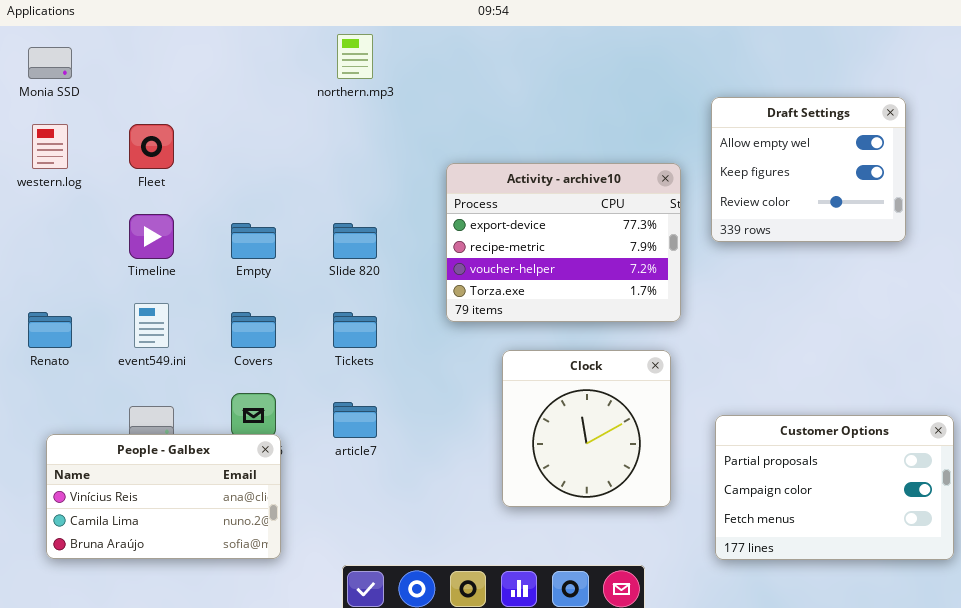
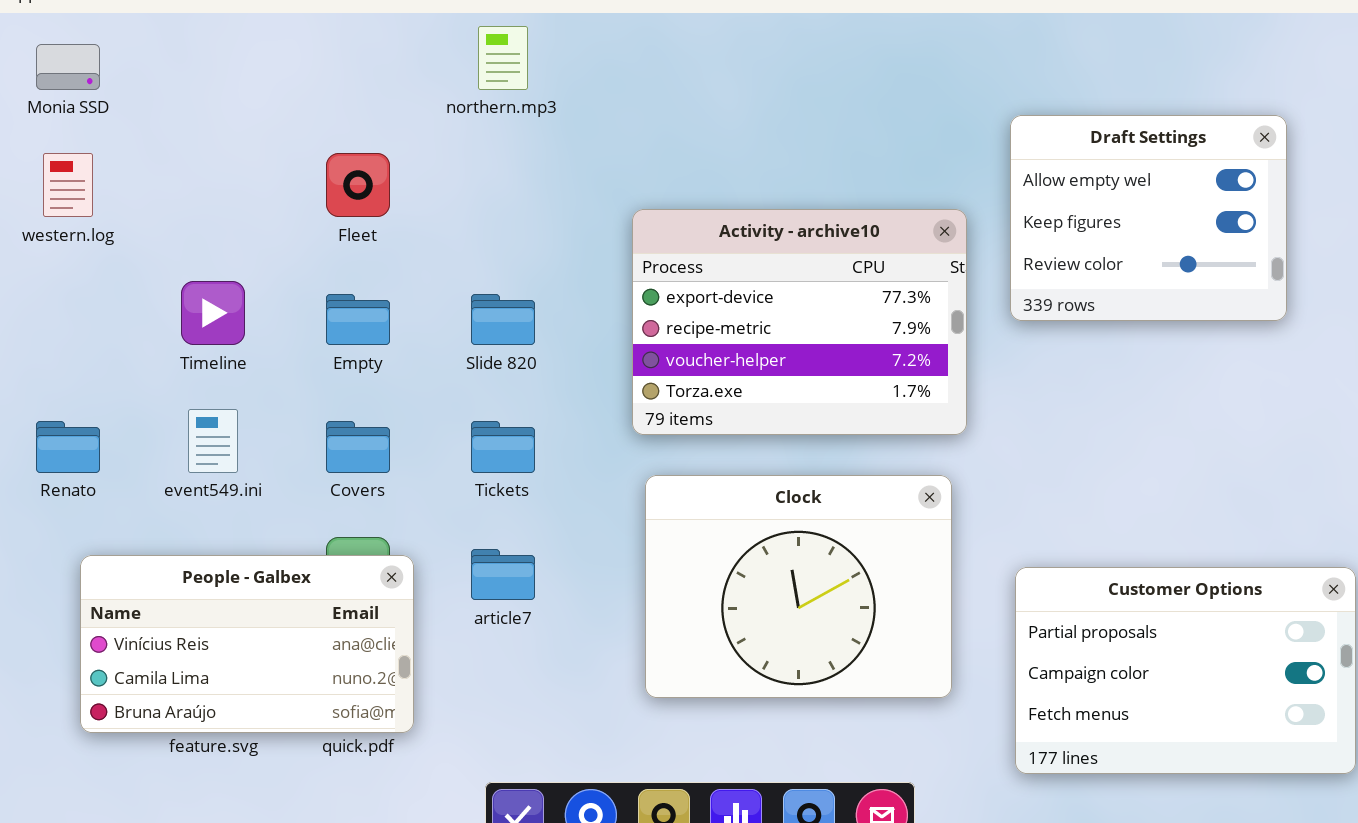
Fleet: [129,124,174,169] -> [326,153,390,217], moved
Clock: [502,350,671,507] -> [645,475,952,698], resized
People - Galbex: [46,434,281,559] -> [80,555,414,733], moved

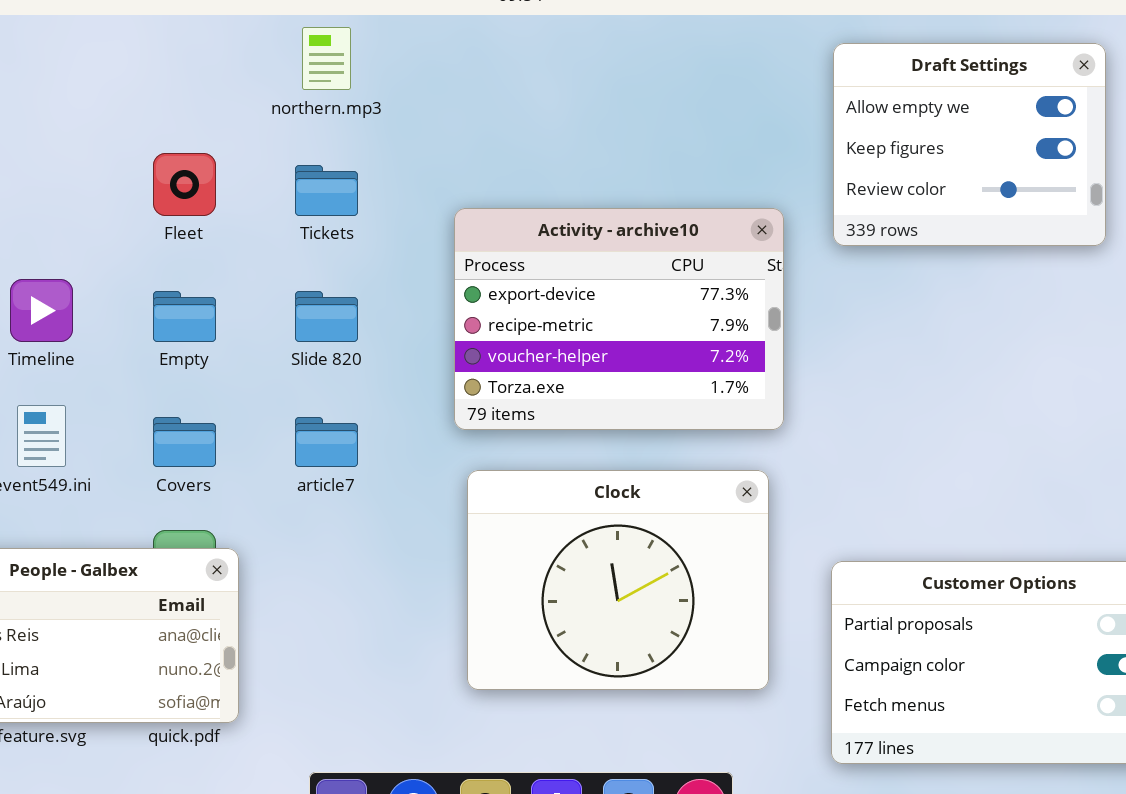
Draft Settings: [1010,115,1287,321] -> [833,43,1106,246], moved
Tickets: [471,421,535,473] -> [295,165,358,216], moved
article7: [471,549,535,600] -> [295,417,358,467], moved

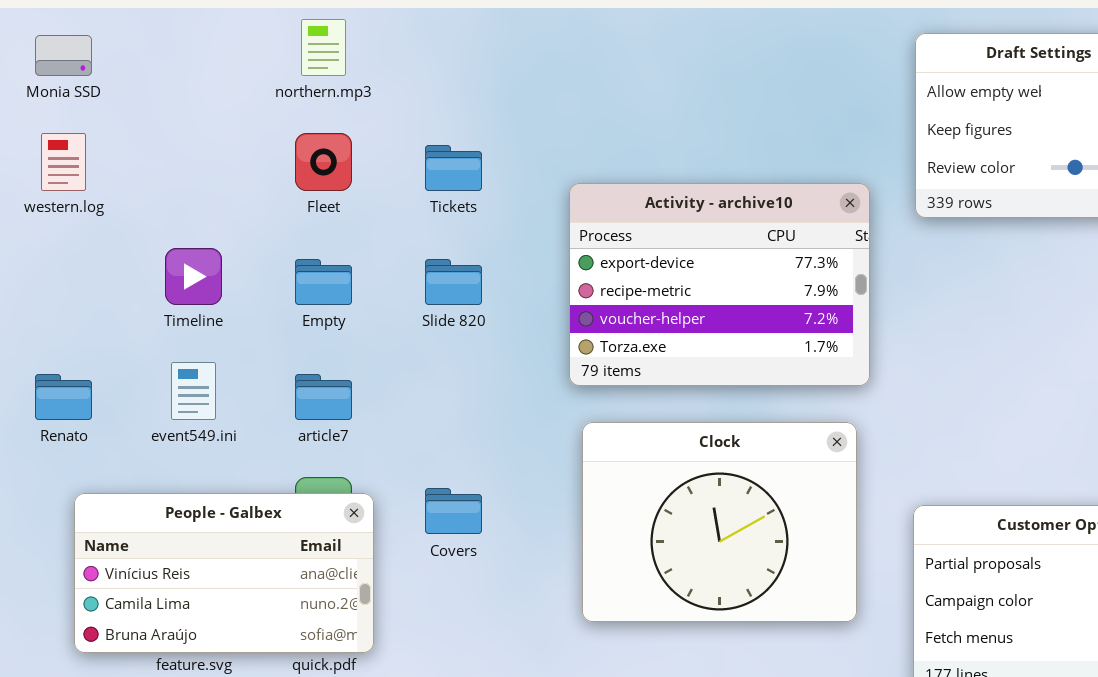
northern.mp3: [302,27,351,90] -> [301,19,346,76], moved
Covers: [153,417,216,467] -> [425,488,482,534], moved
article7: [295,417,358,467] -> [295,374,352,420], moved

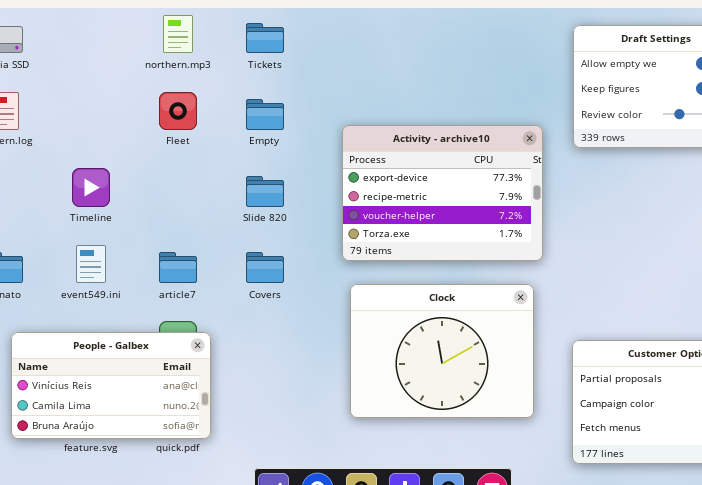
Tickets: [425,145,482,191] -> [246,23,284,53], moved
Empty: [295,259,352,305] -> [246,99,284,130], moved
Covers: [425,488,482,534] -> [246,252,284,283], moved

